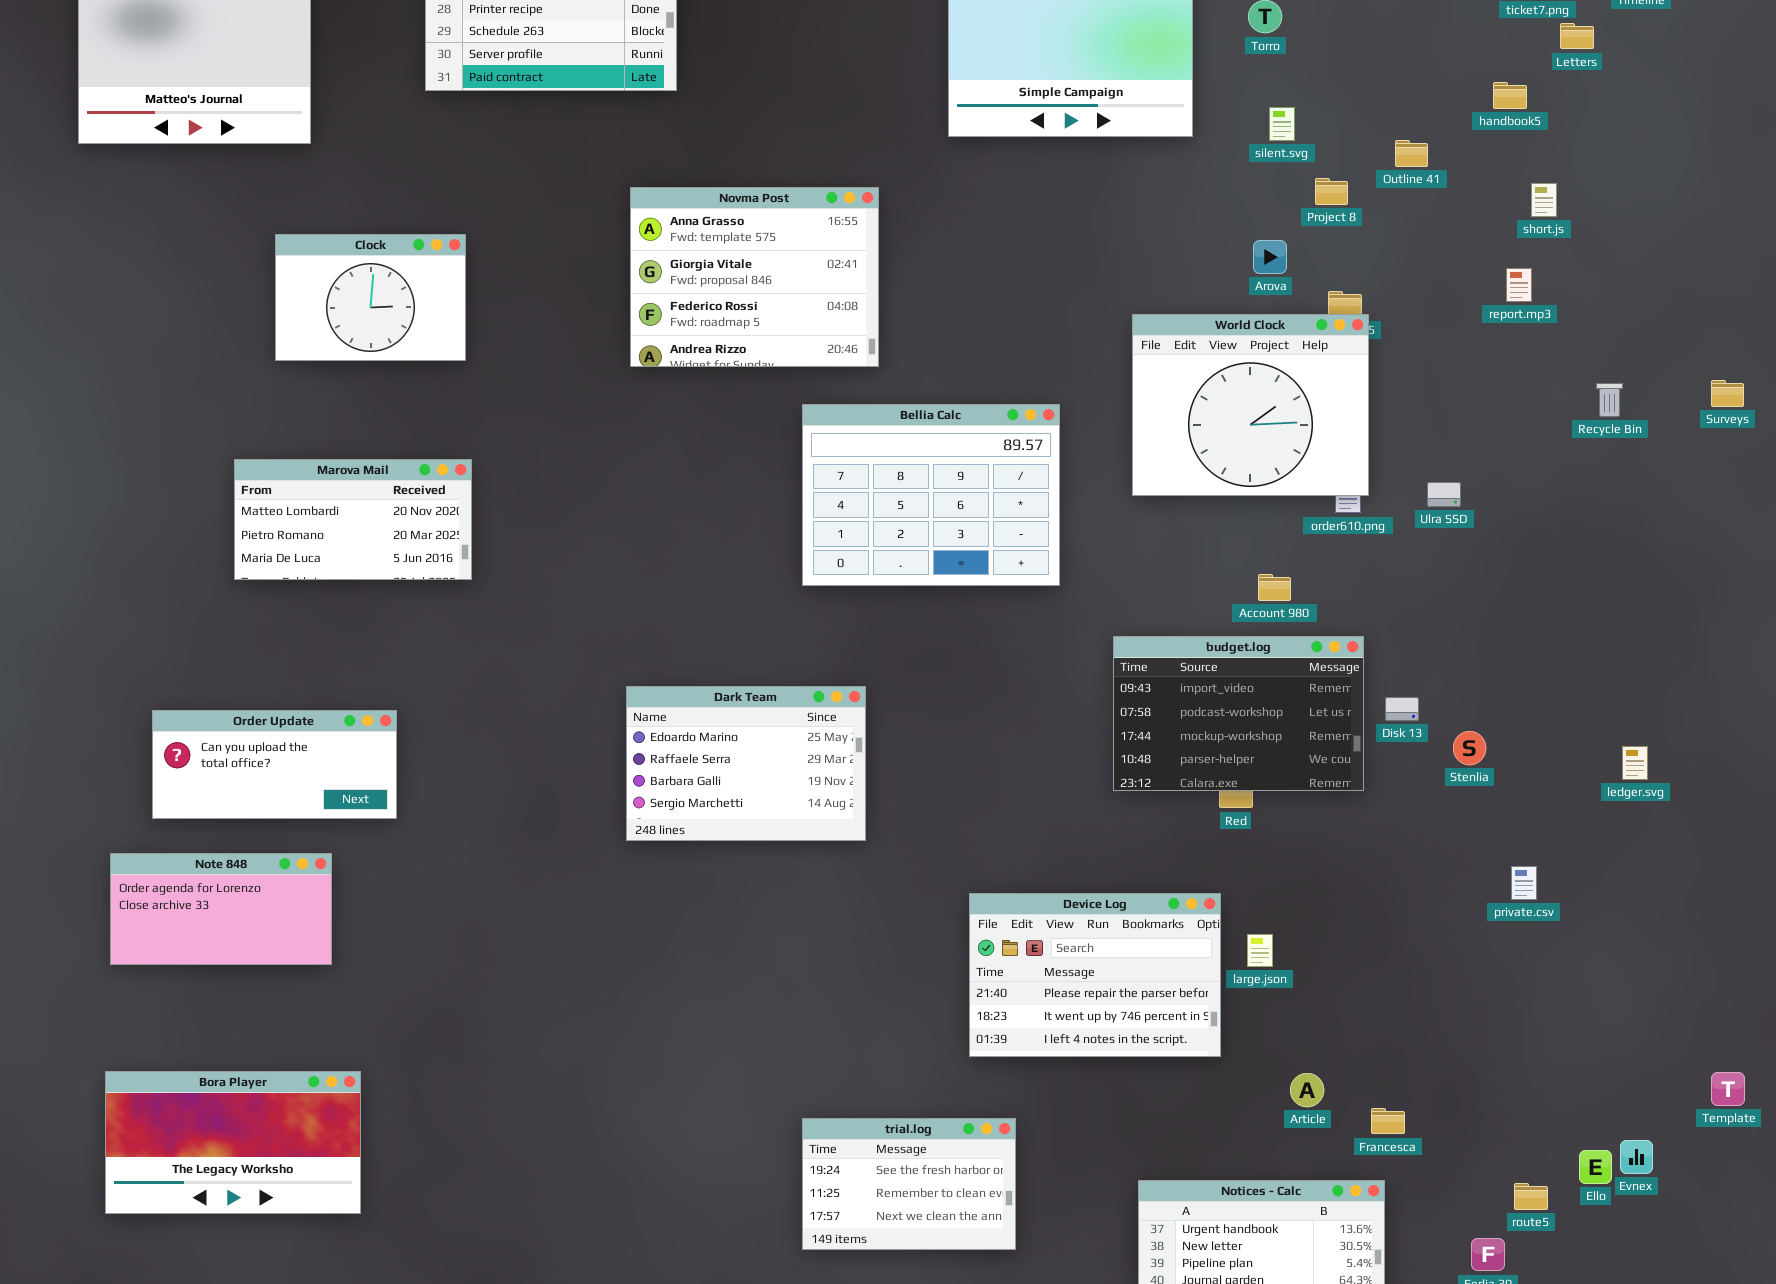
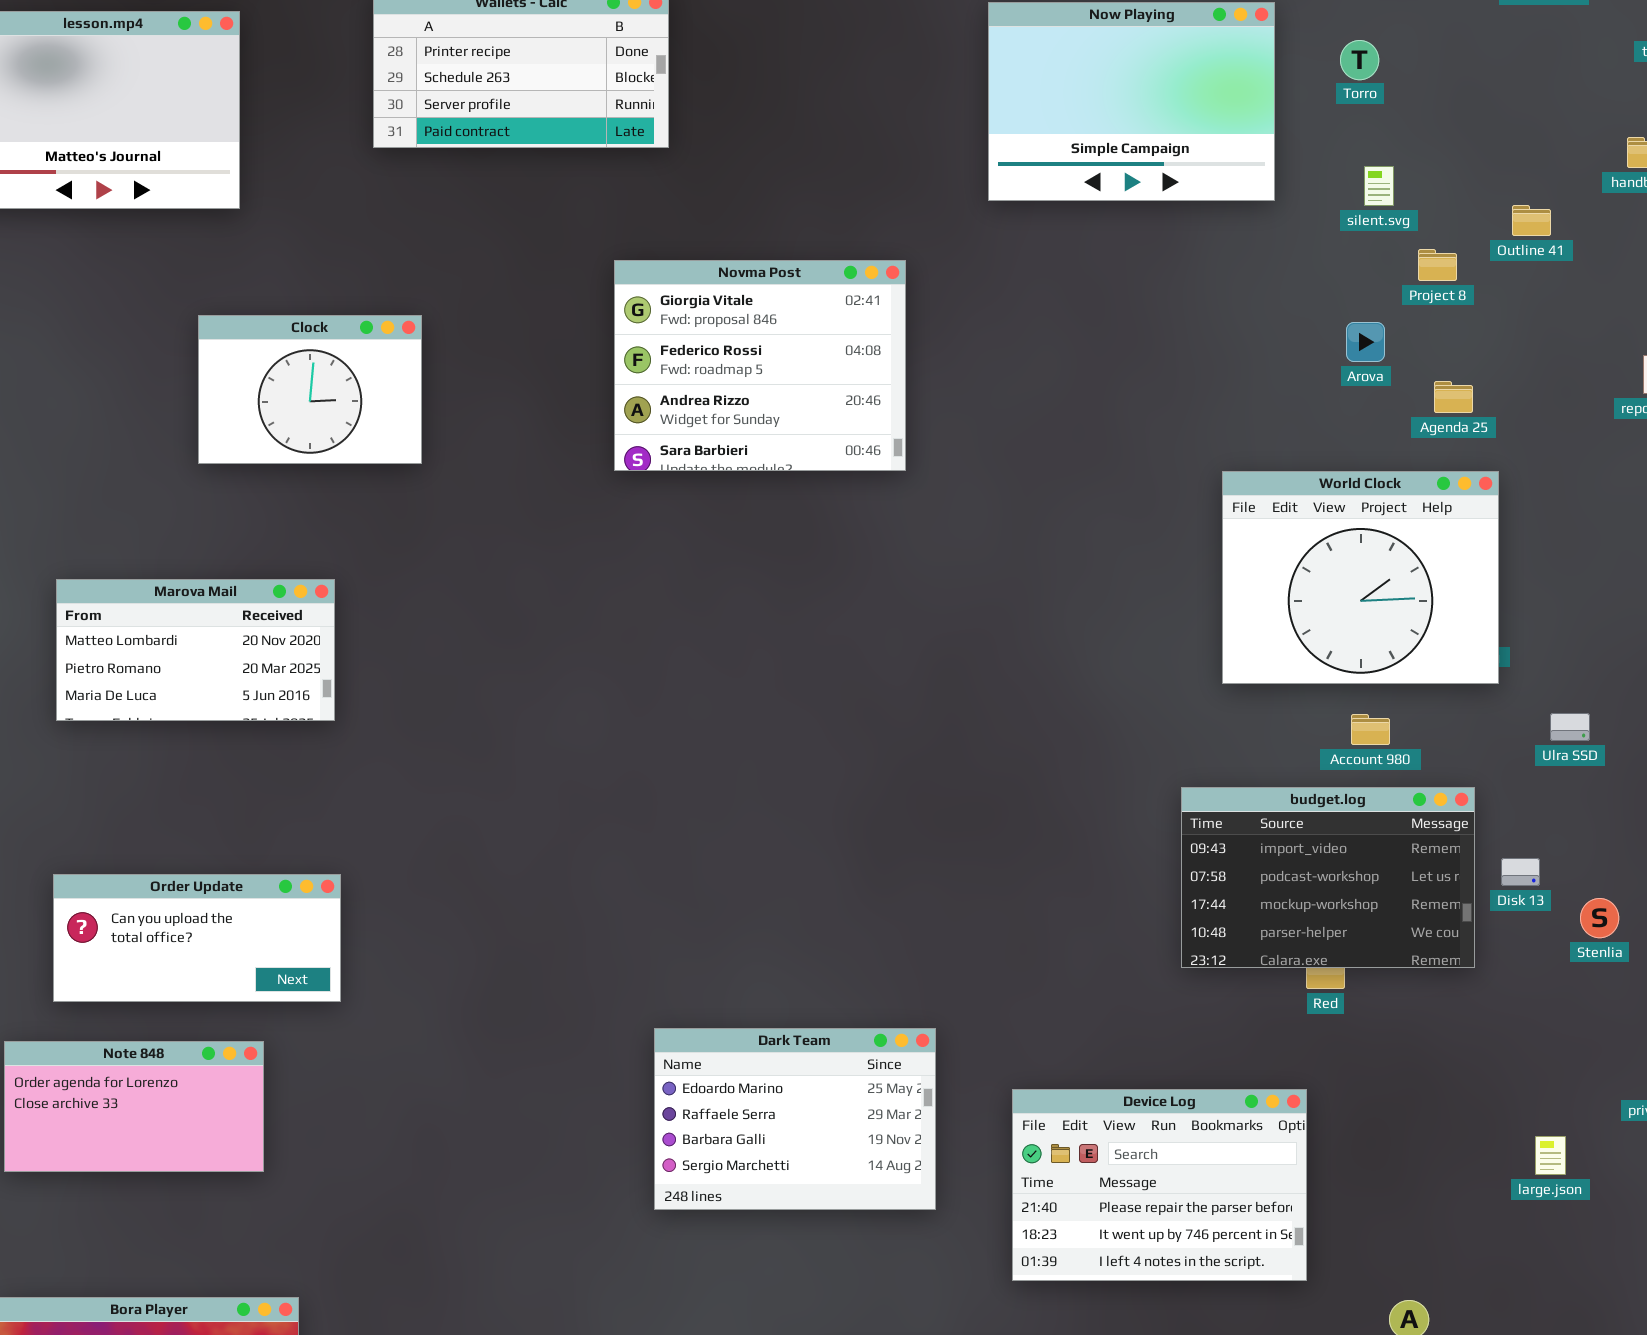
Novma Post: [630,187,879,367] -> [614,260,906,471], scrolled down 1 row
World Clock: [1132,314,1369,496] -> [1222,471,1499,684], moved
Bellia Calc: [802,404,1060,586] -> none, closed
Marova Mail: [234,459,472,580] -> [56,579,335,721], moved
Ulra SSD: [1427,482,1461,507] -> [1550,713,1590,741], moved
Dark Team: [626,686,866,841] -> [654,1028,936,1210], moved
large.json: [1247,934,1273,967] -> [1535,1136,1566,1175], moved

